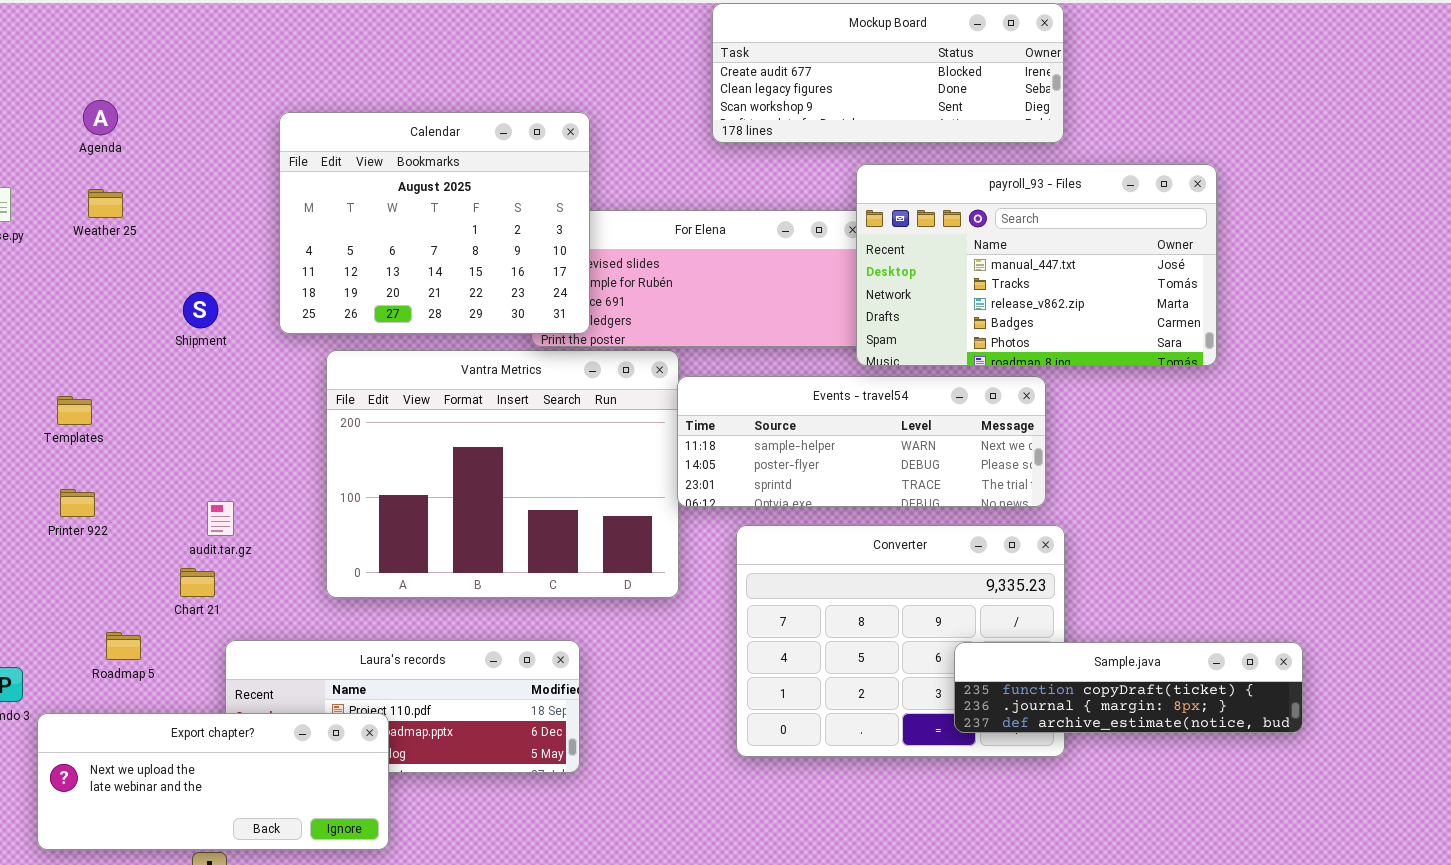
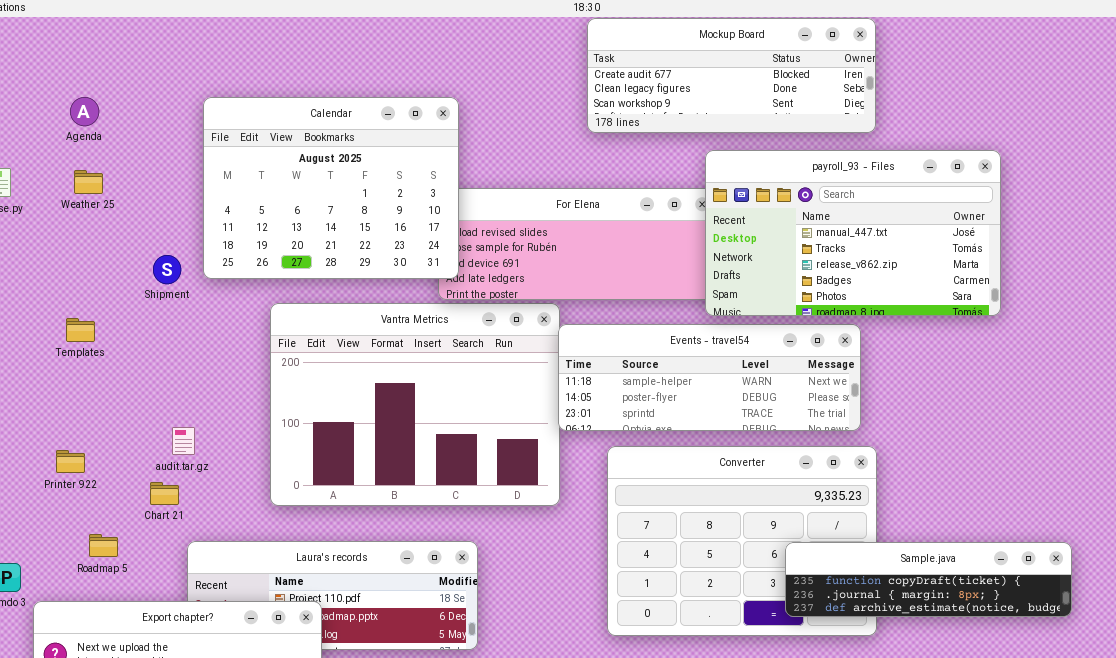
Calendar: [279,112,590,334] -> [203,97,459,279], moved
Templates: [57,396,92,425] -> [66,318,95,342], moved
Printer 922: [60,489,95,517] -> [56,450,85,473], moved

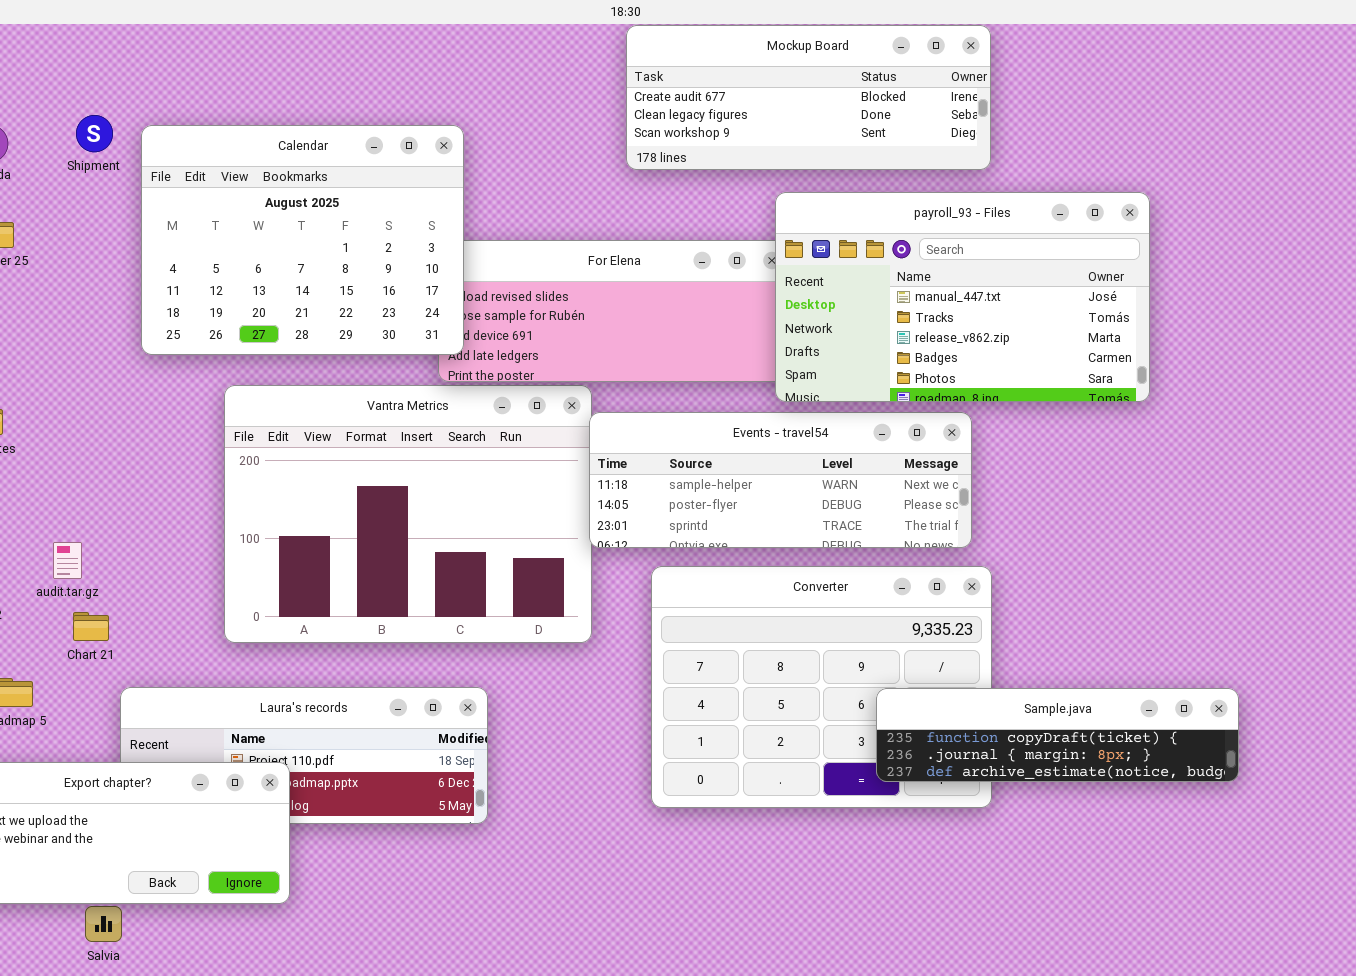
Shipment: [153,255,181,284] -> [76,115,113,152], moved
audit.tar.gz: [172,427,195,455] -> [53,542,82,579], moved

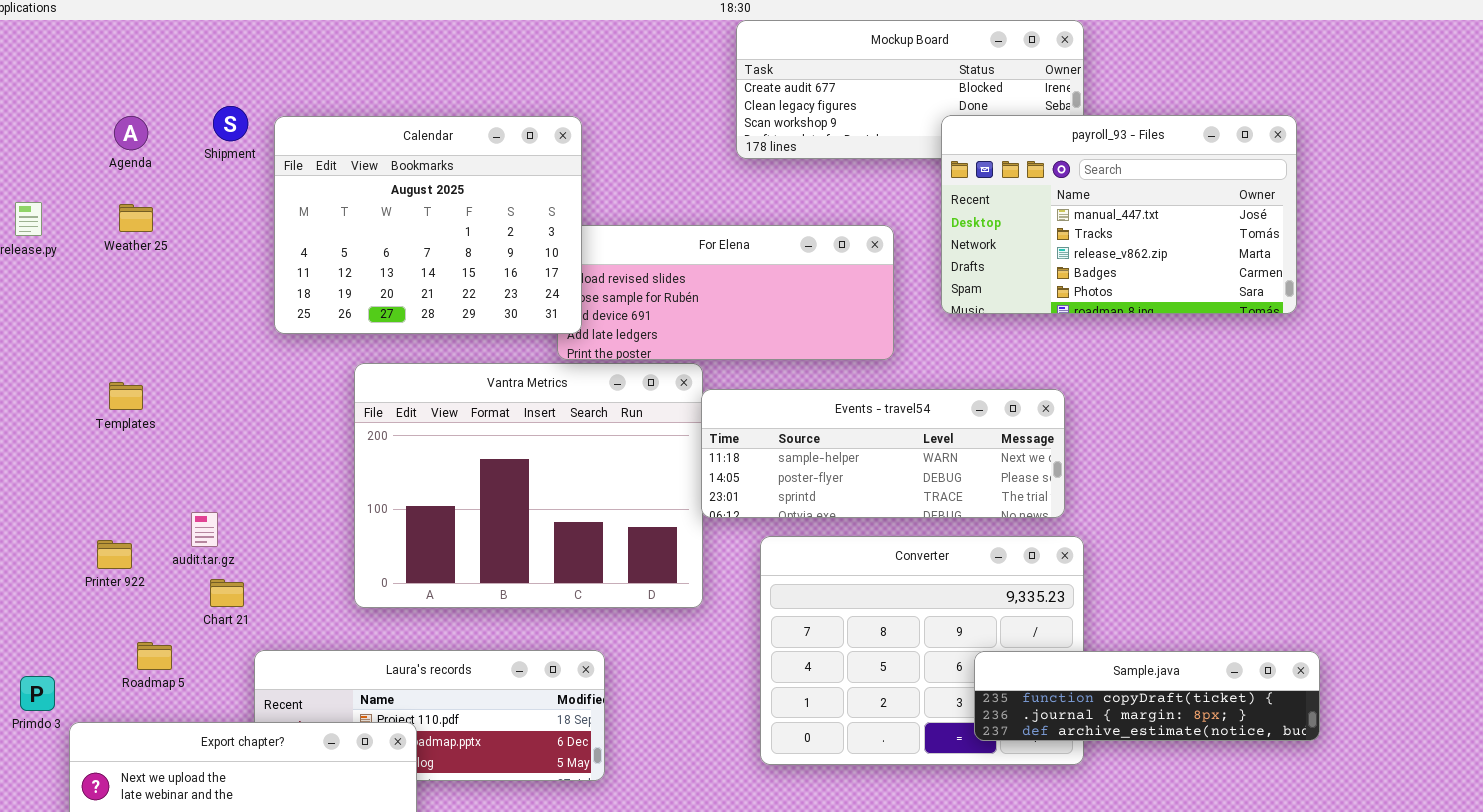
payroll_93 - Files: [775,192,1150,402] -> [941,115,1297,314], moved

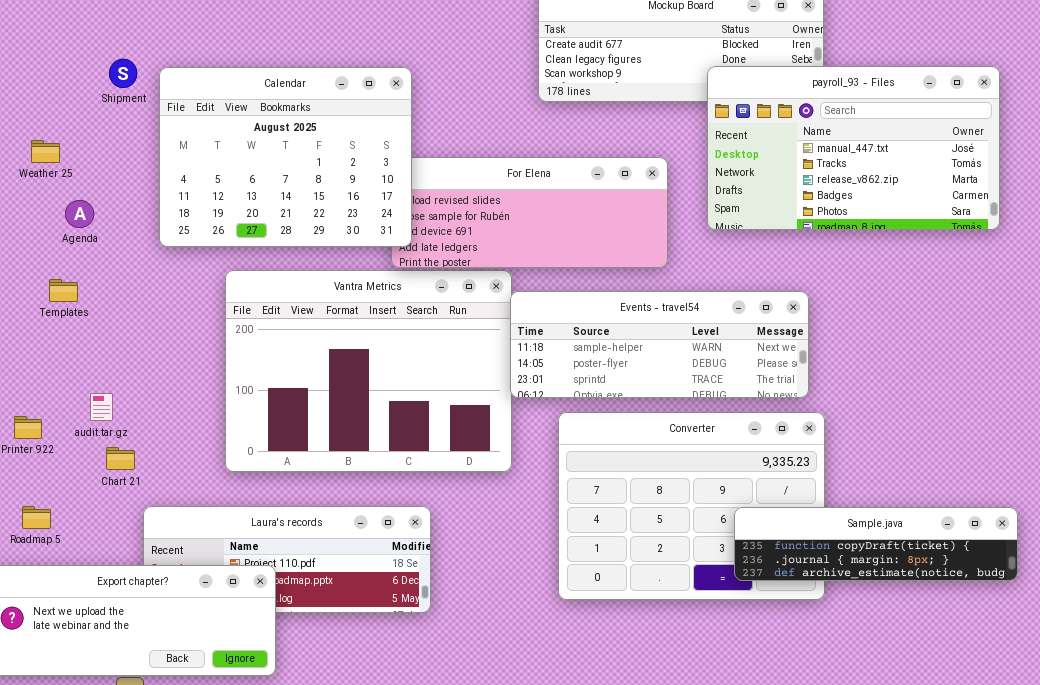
Agenda: [114,116,148,150] -> [65,200,94,228], moved
Templates: [109,382,143,410] -> [49,279,78,302], moved
Roadmap 5: [137,642,172,670] -> [22,506,51,529], moved

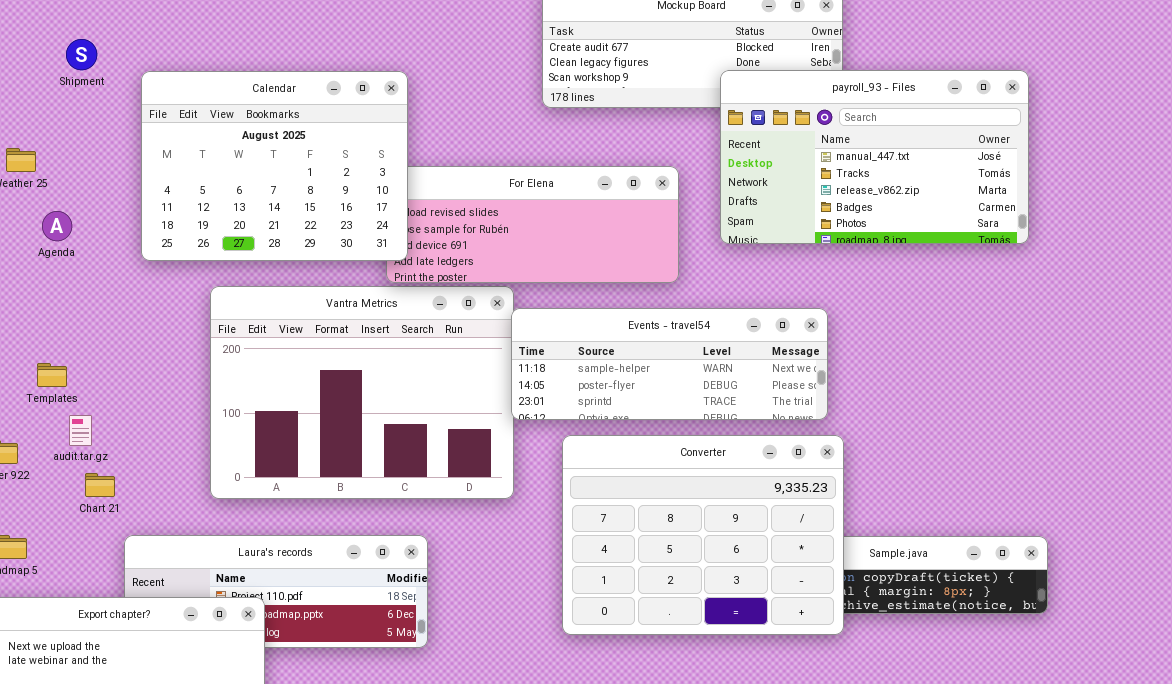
Shipment: [109,59,137,88] -> [66,39,97,70], moved
Templates: [49,279,78,302] -> [37,363,67,387], moved
Converter: [558,412,825,600] -> [562,435,844,635], raised

